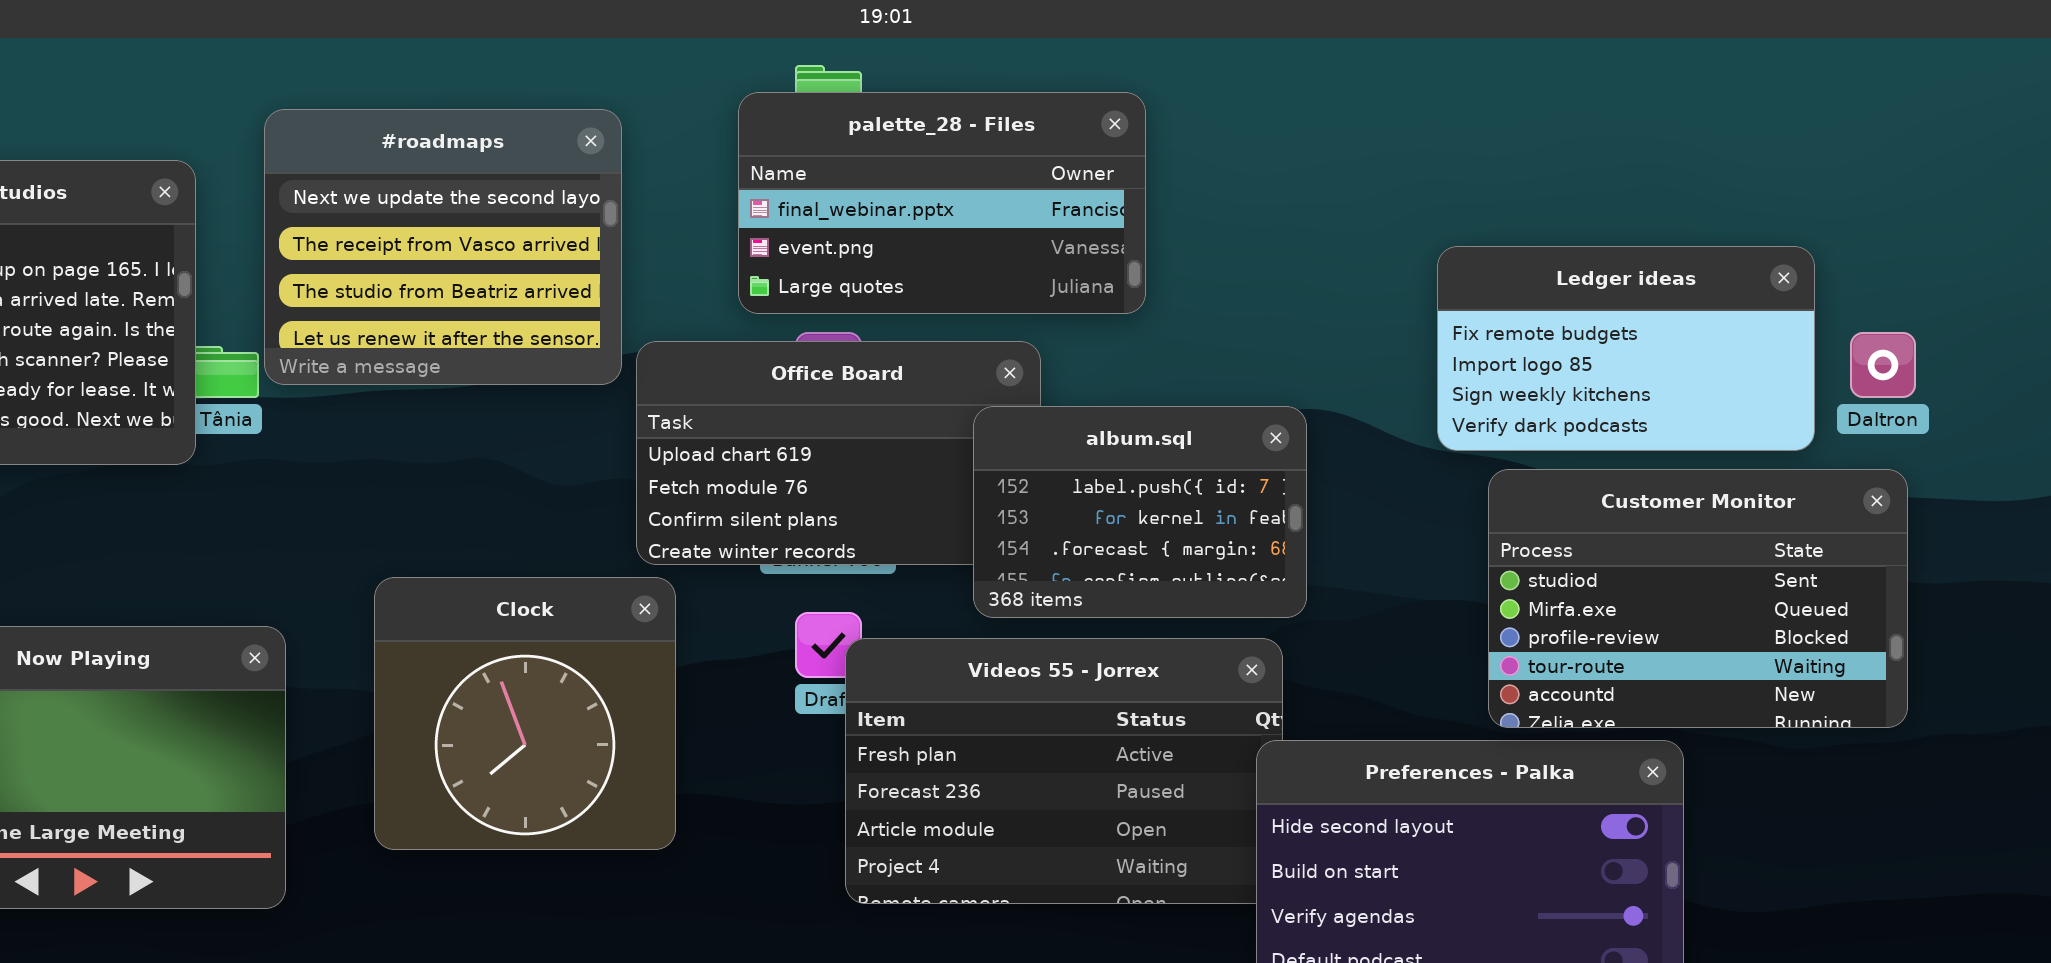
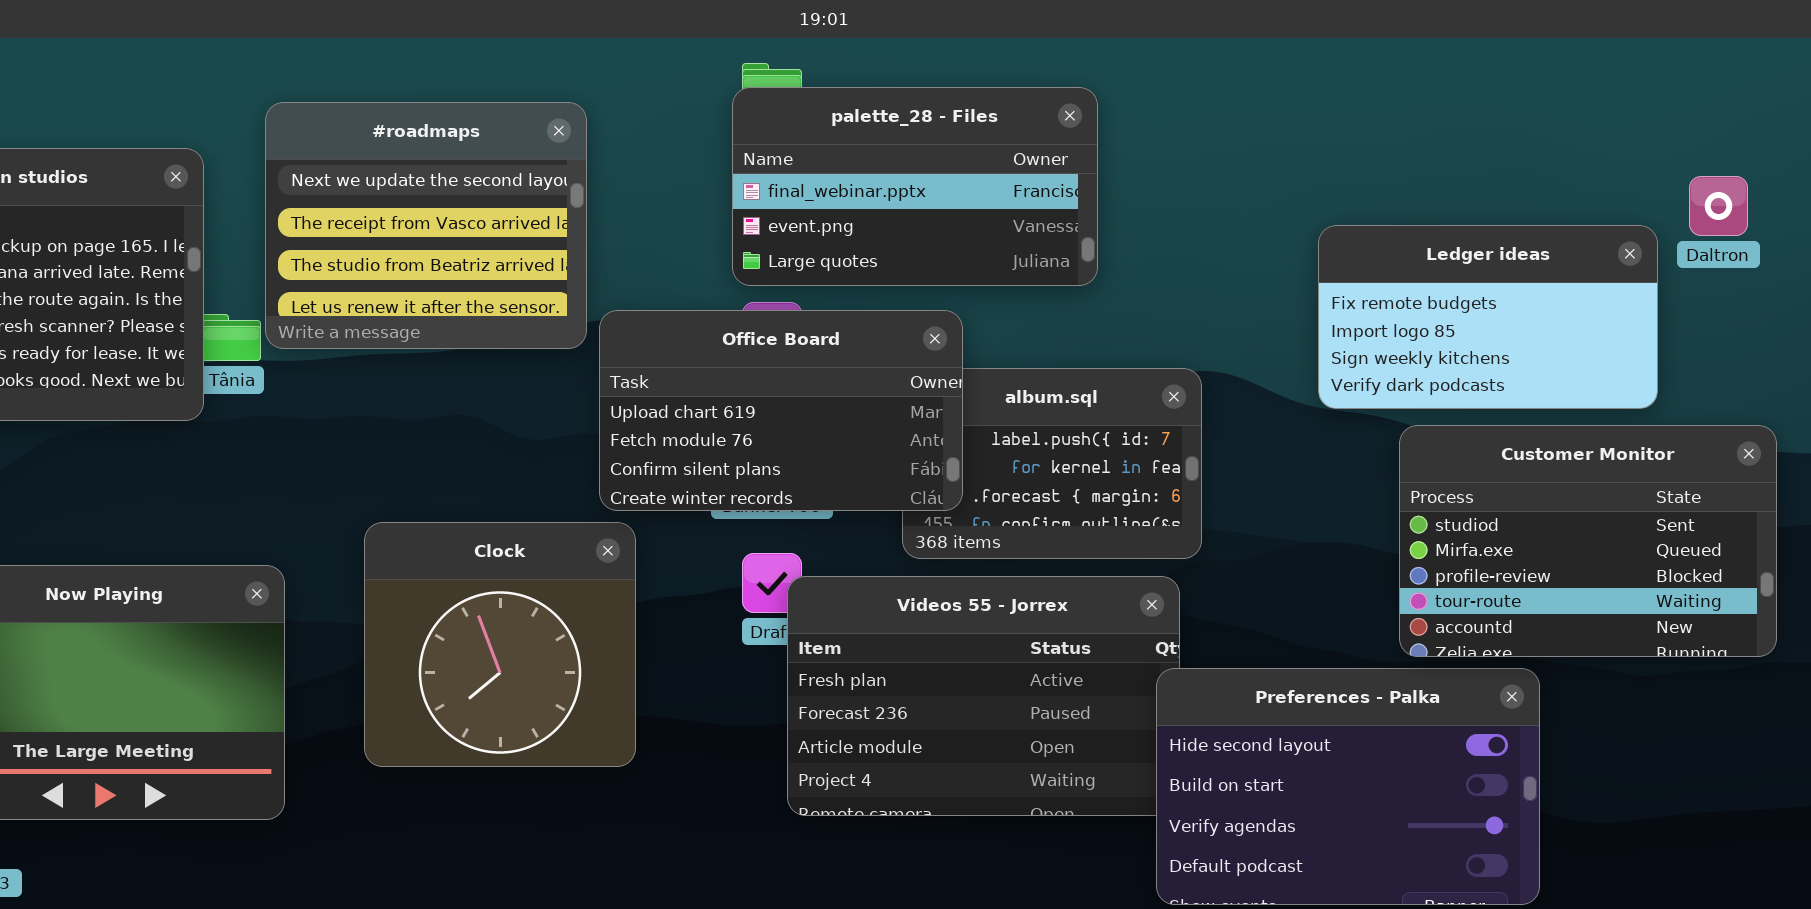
palette_28 - Files: [738,92,1146,314] -> [732,87,1098,286], moved
Daltron: [1850,332,1916,398] -> [1689,176,1748,236], moved
Office Board: [636,341,1041,565] -> [599,310,963,511], raised
Customer Monitor: [1488,469,1908,728] -> [1399,425,1777,657], moved

